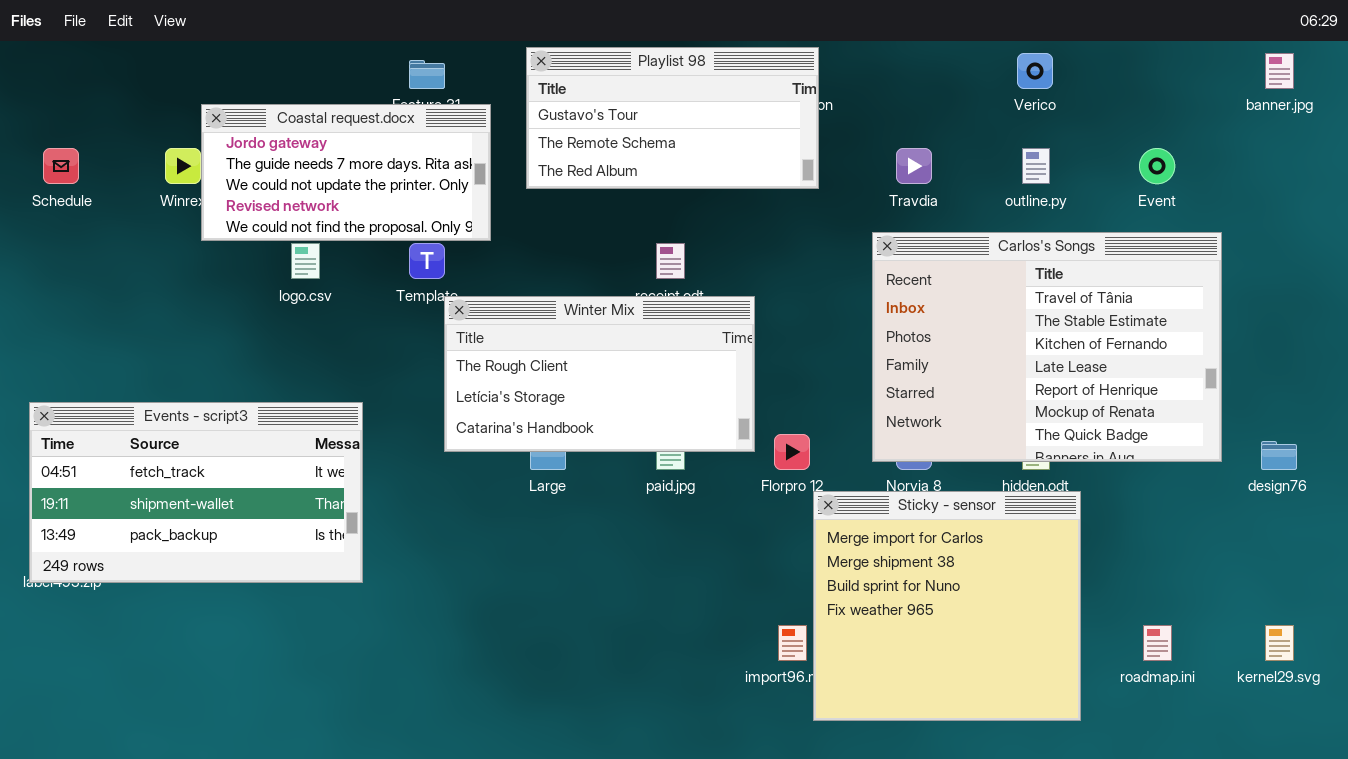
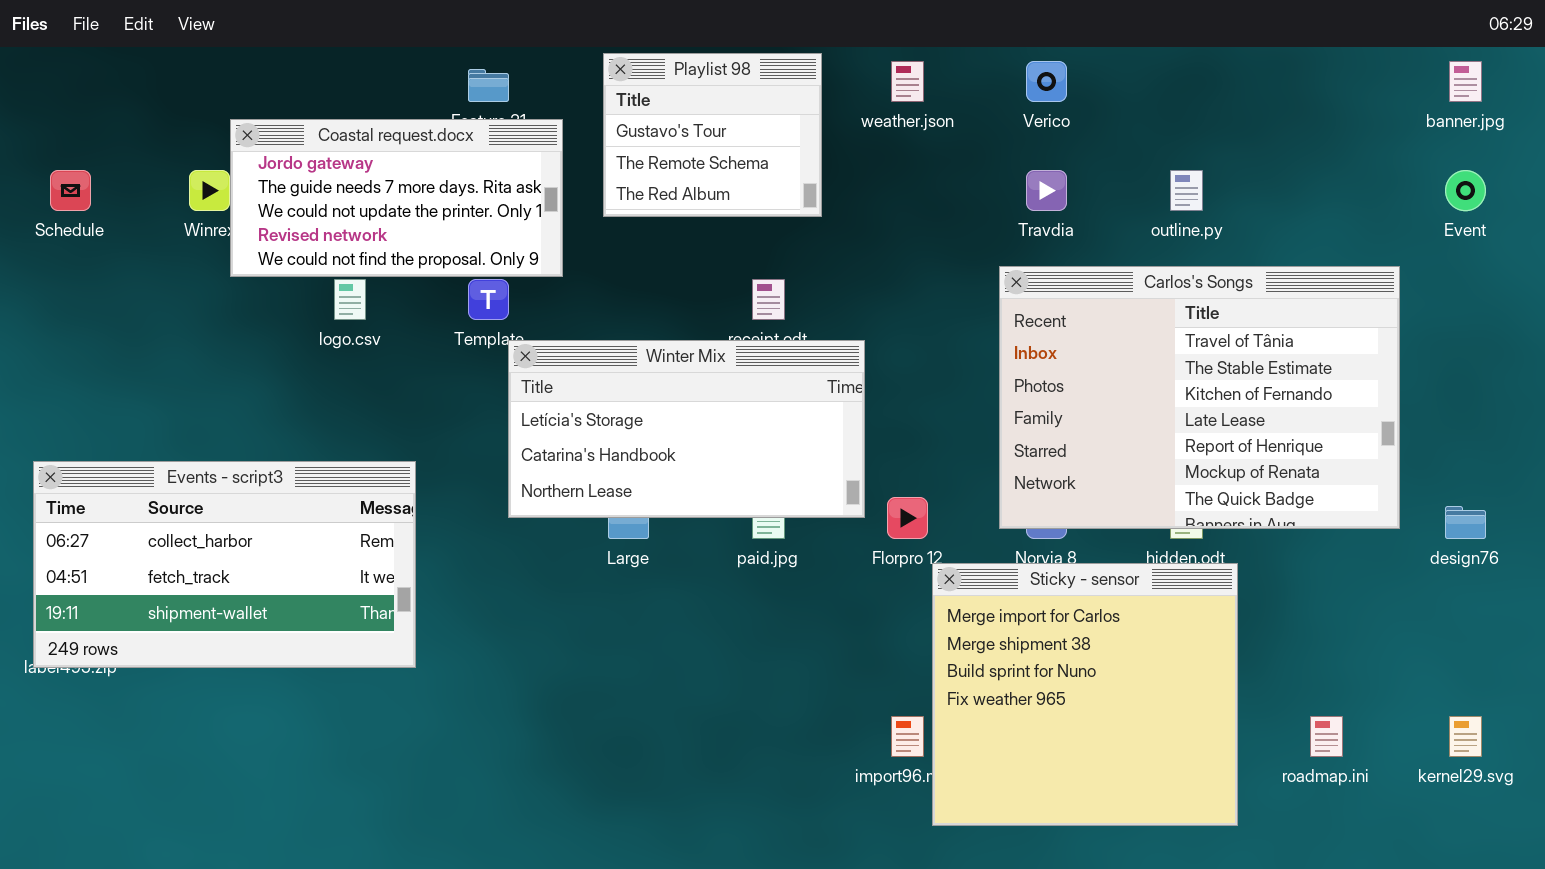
Playlist 98: [526,47,819,189] -> [603,53,822,217], resized
Verico: [1017,53,1053,89] -> [1026,61,1067,102], moved
Event: [1139,148,1175,184] -> [1445,170,1486,211], moved
Winter Mix: [444,296,755,452] -> [508,340,865,518], scrolled down 1 row
Events - script3: [29,402,363,583] -> [33,461,416,668], scrolled up 1 row

